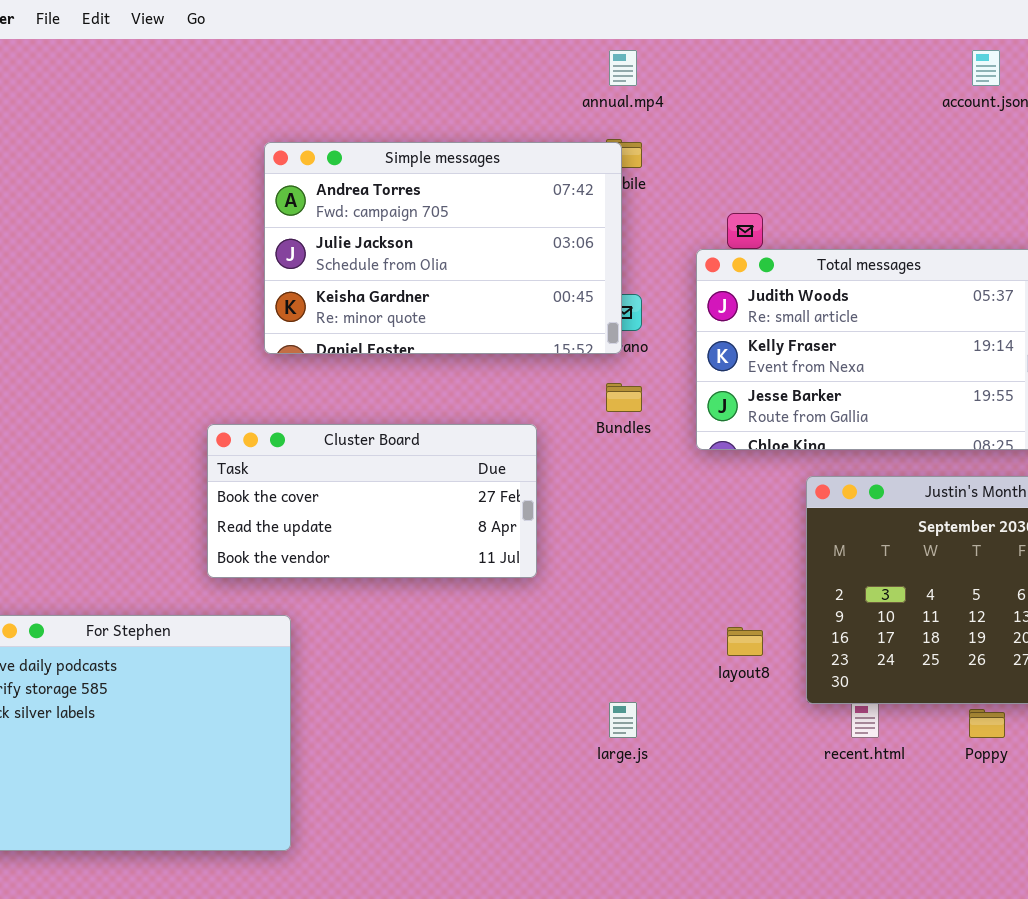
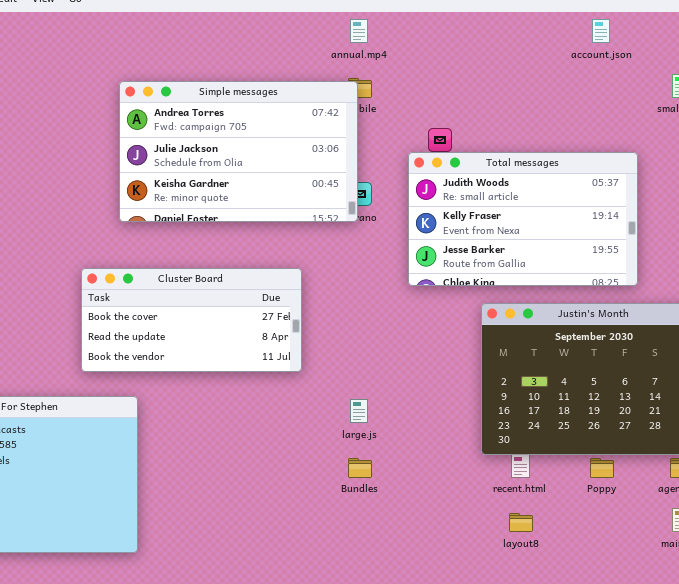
Bundles: [606,383,642,412] -> [348,458,372,478], moved
layout8: [727,627,763,656] -> [509,513,533,532], moved
large.js: [609,702,637,738] -> [350,399,368,423], moved

